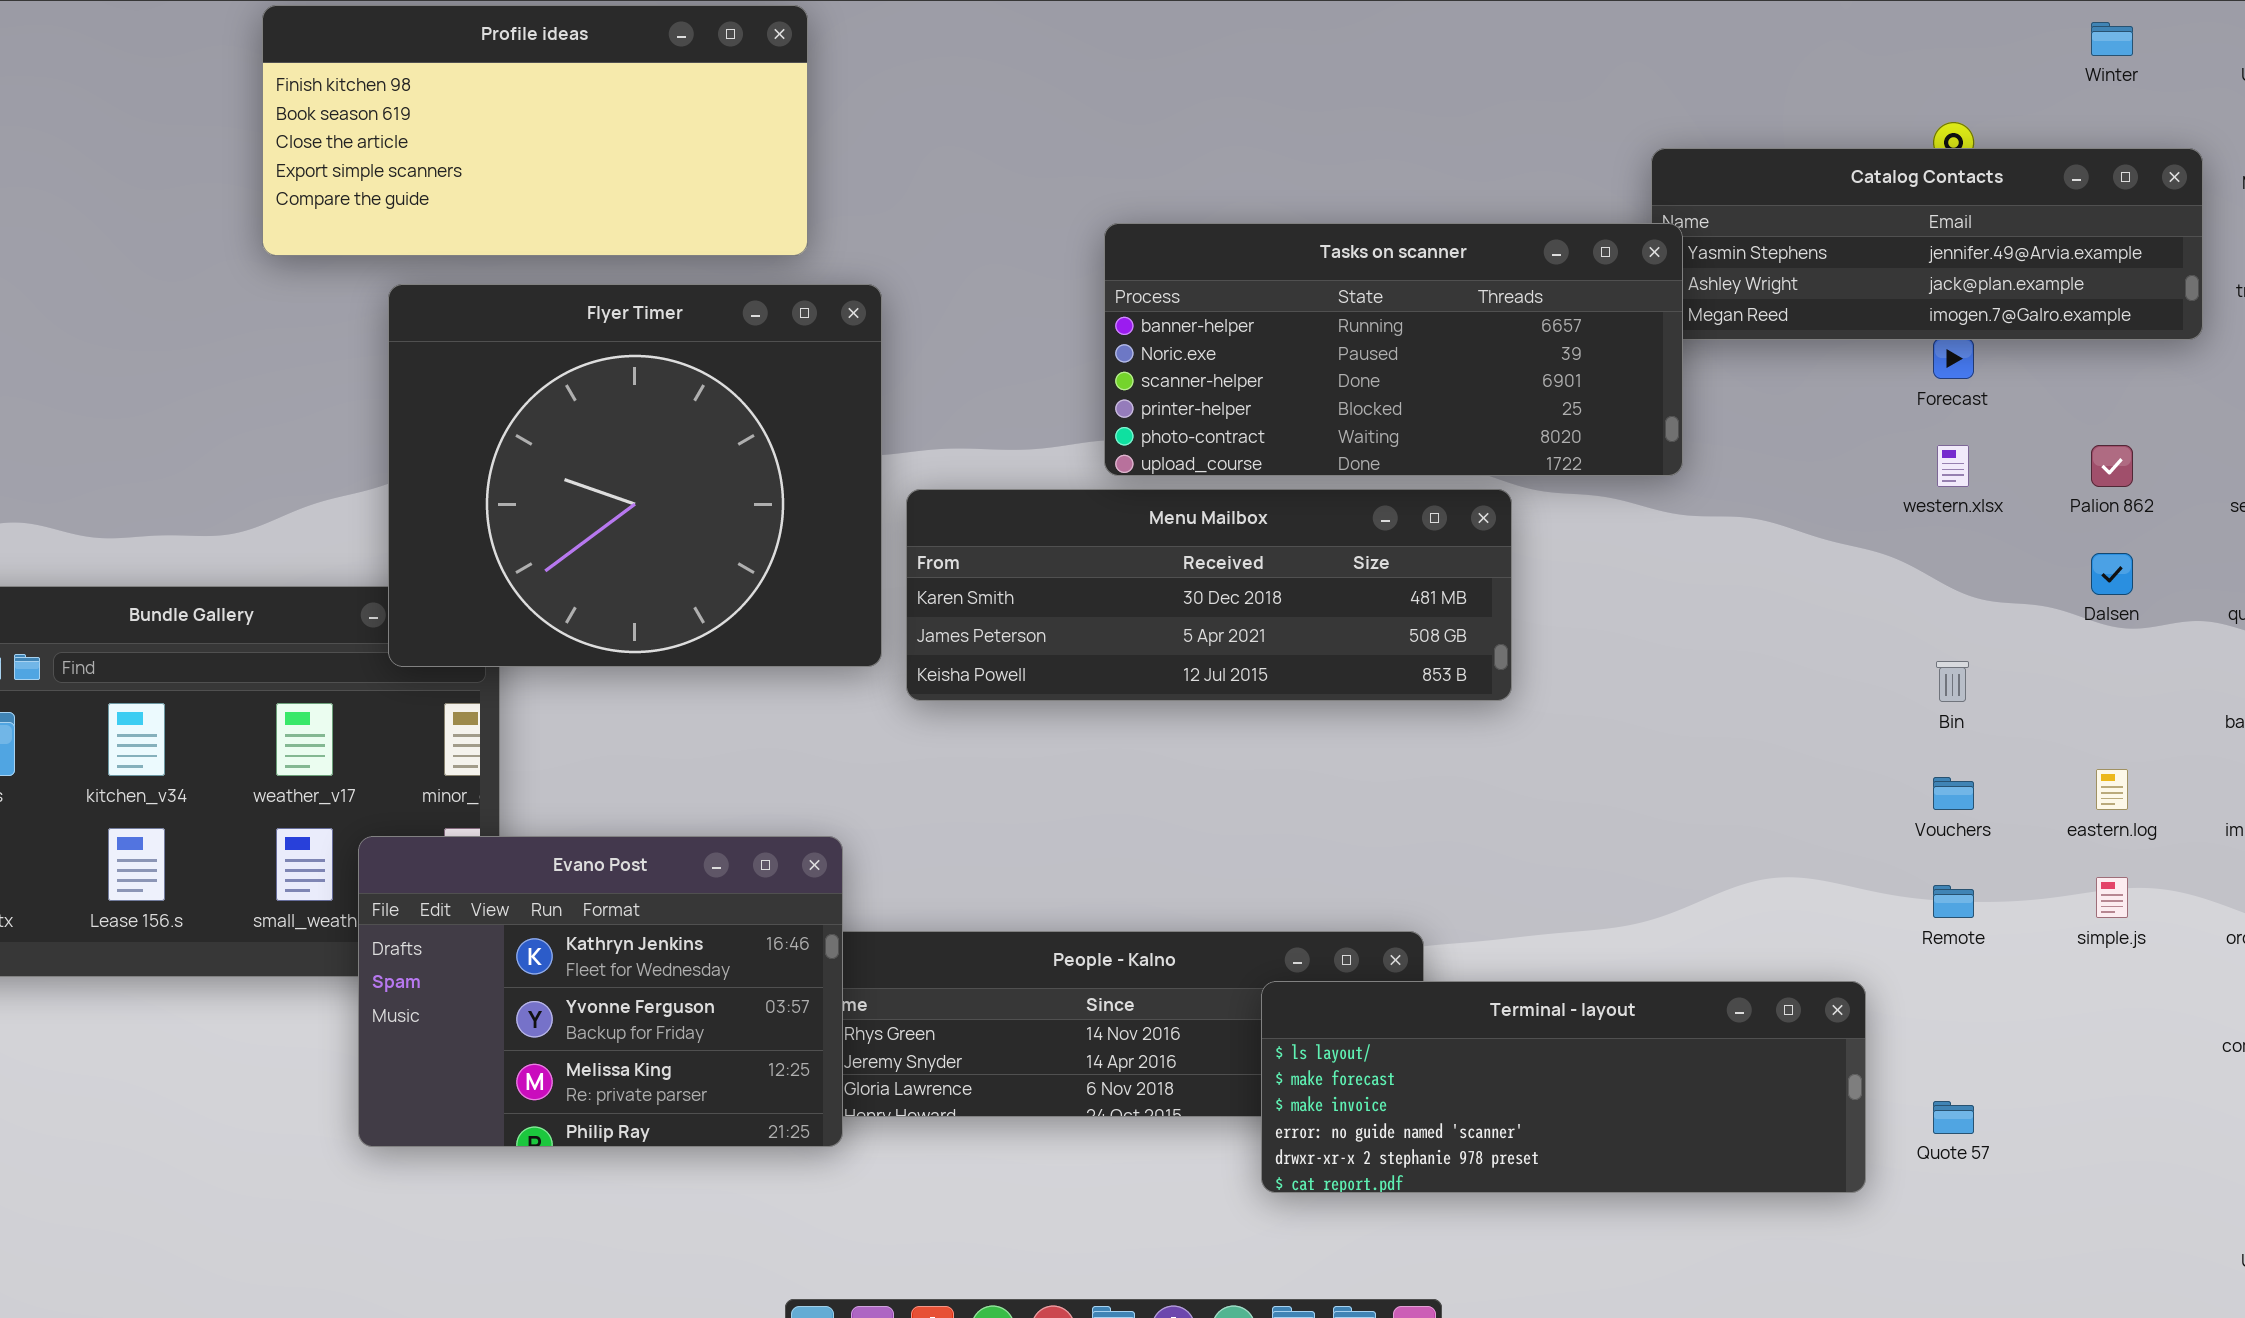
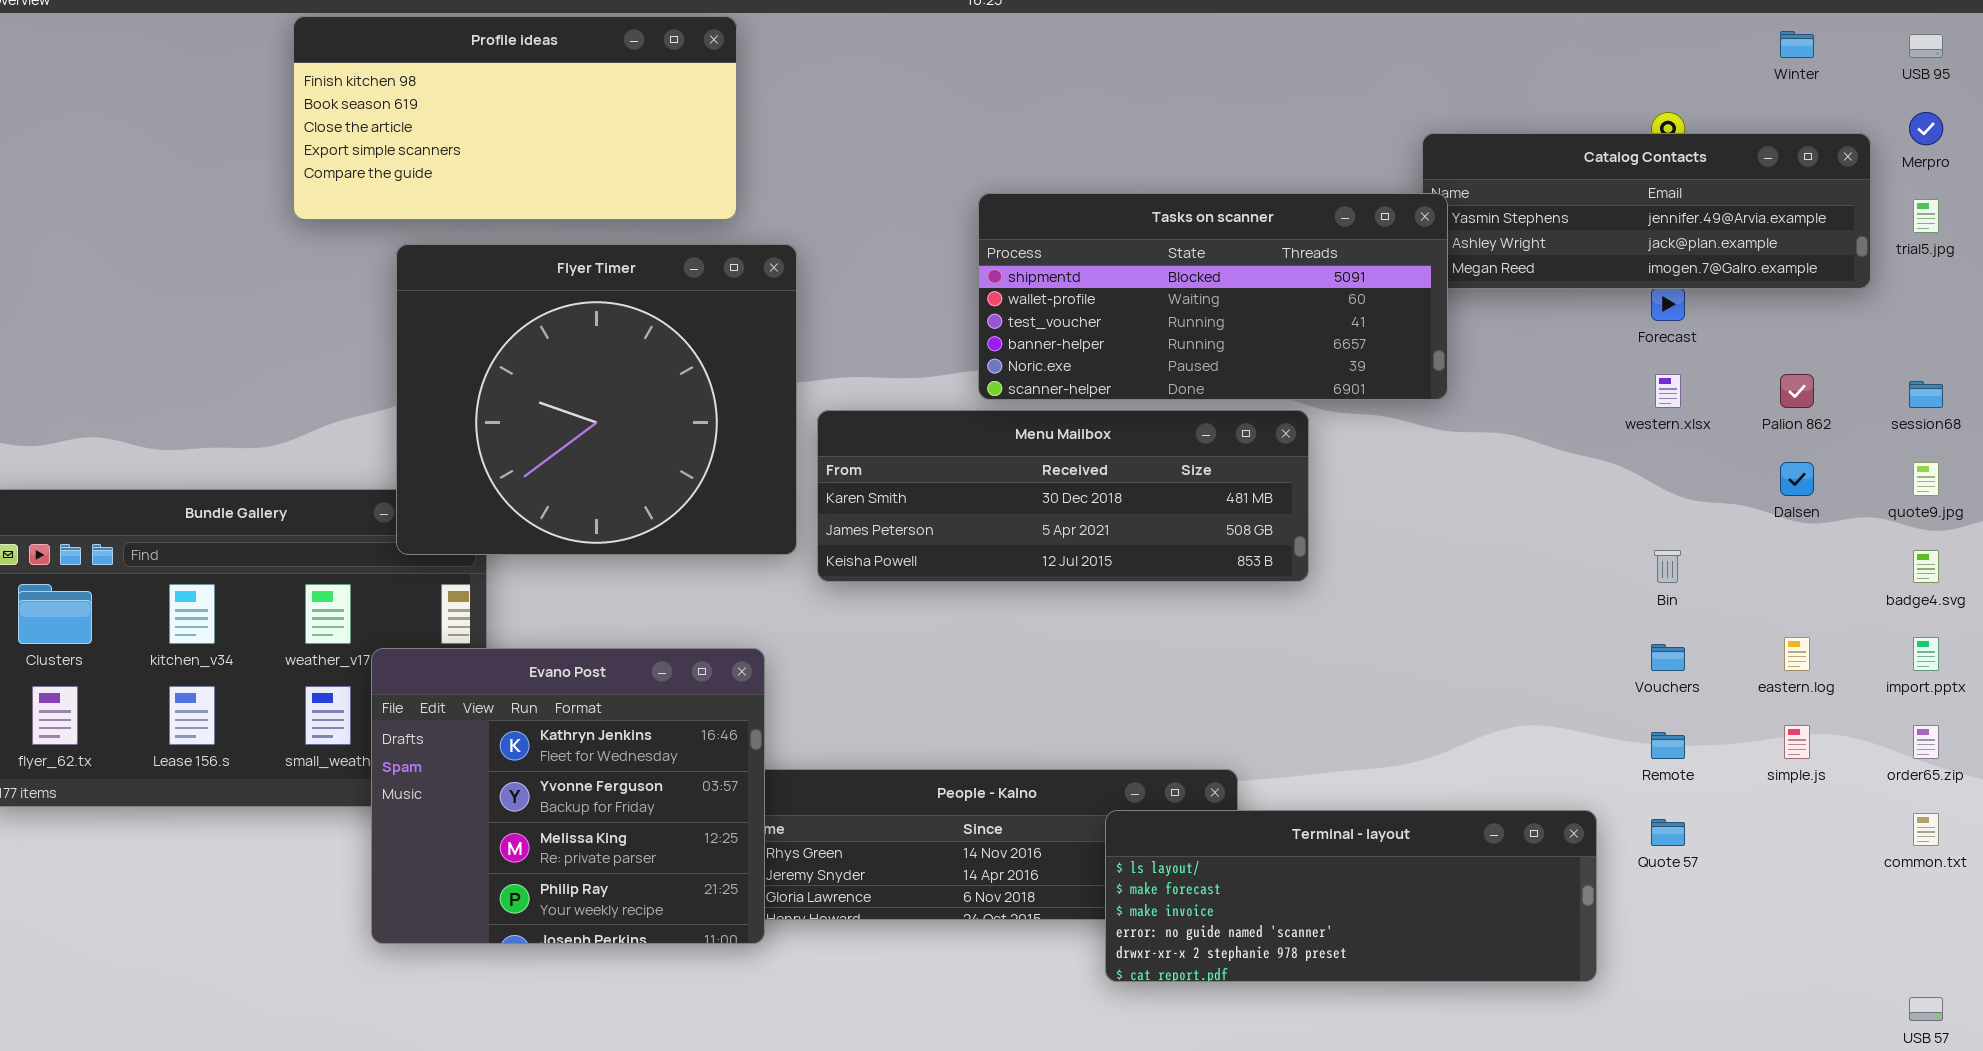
Tasks on scanner: [1104,223,1683,476] -> [978,193,1448,400], scrolled up 3 rows
Evano Post: [358,836,843,1147] -> [371,648,765,944], resized
Quote 57: [1933,1101,1974,1134] -> [1651,819,1685,846], moved

